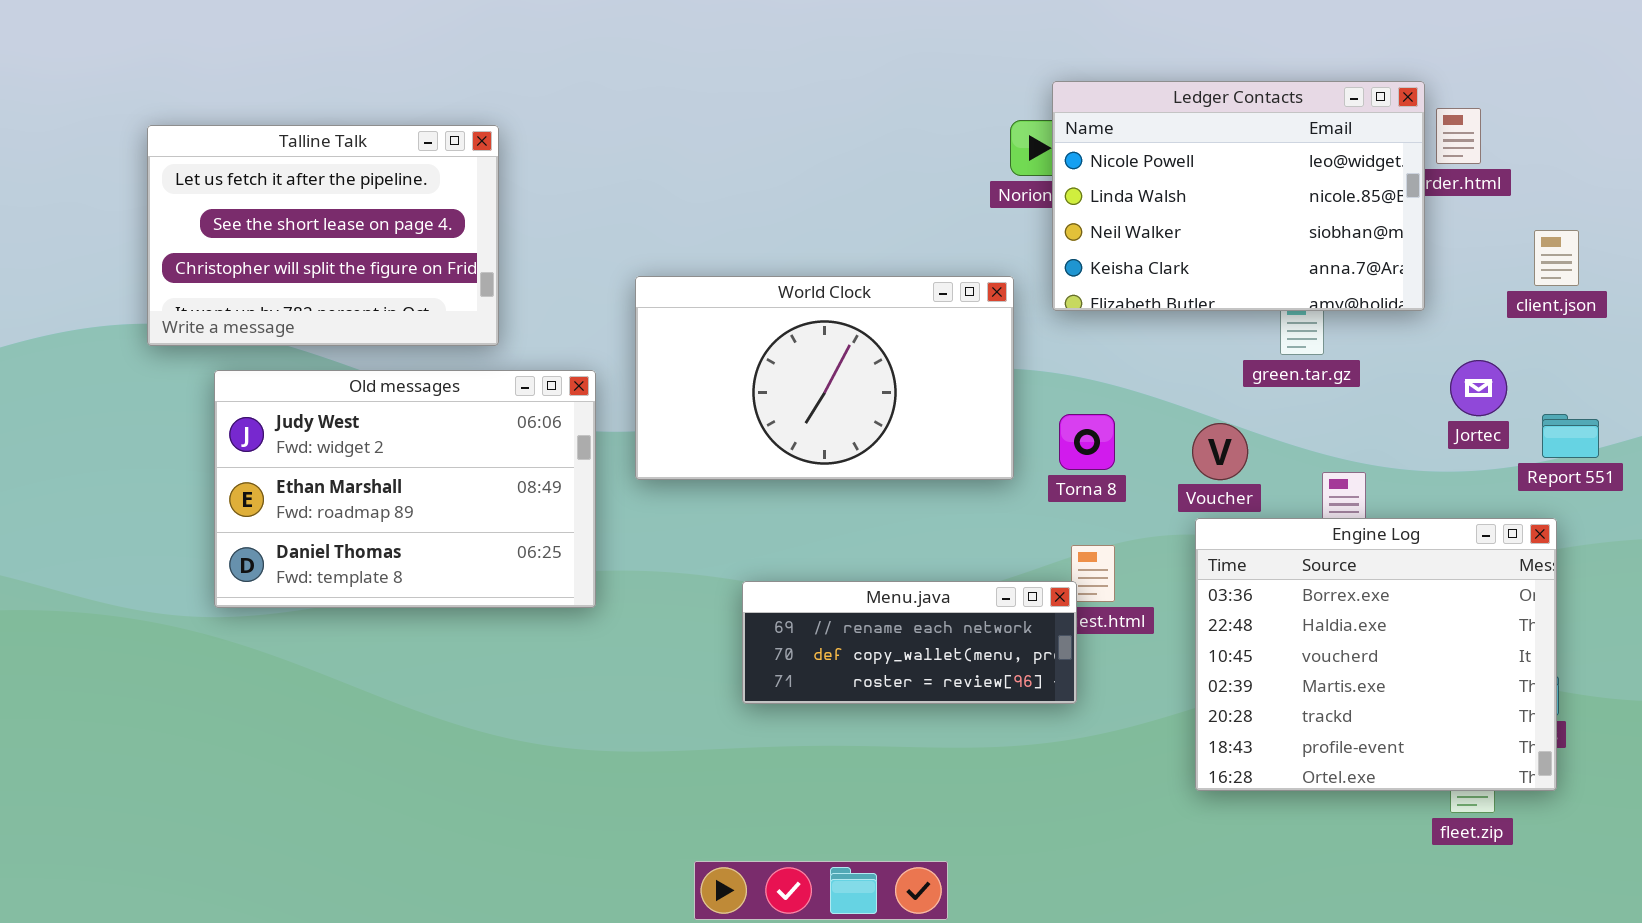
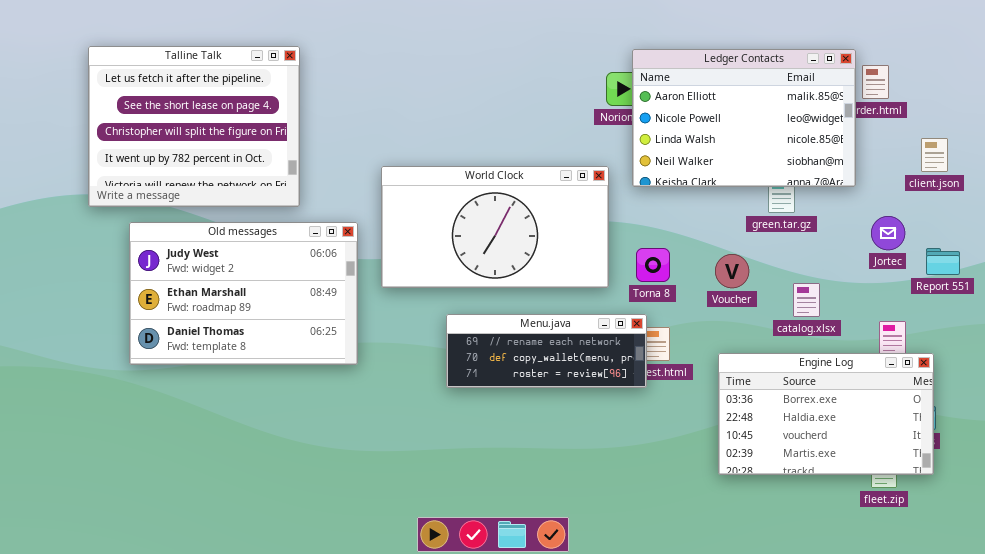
Ledger Contacts: [1052,81,1425,311] -> [632,49,856,187], scrolled up 1 row
Talline Talk: [147,125,499,346] -> [88,46,300,207], resized
Engine Log: [1195,518,1557,791] -> [718,353,934,475], resized
Menu.java: [742,581,1077,704] -> [446,314,647,388], moved

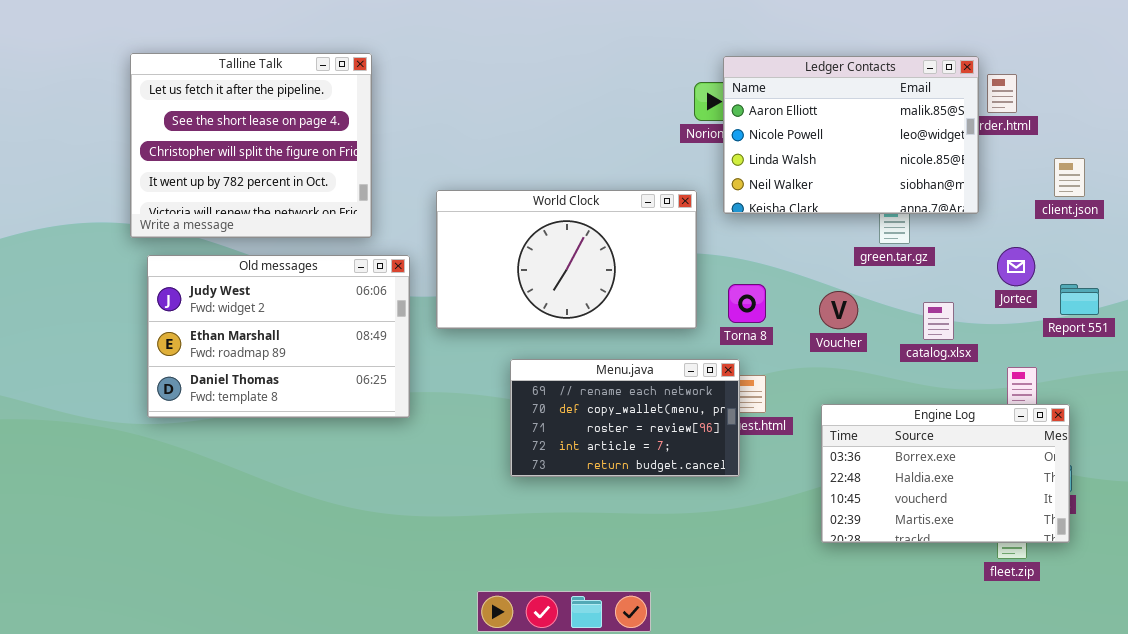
Talline Talk: [88,46,300,207] -> [130,53,372,238], moved
catalog.xlsx: [793,283,820,317] -> [923,302,954,340], moved
Menu.java: [446,314,647,388] -> [510,359,740,477], resized

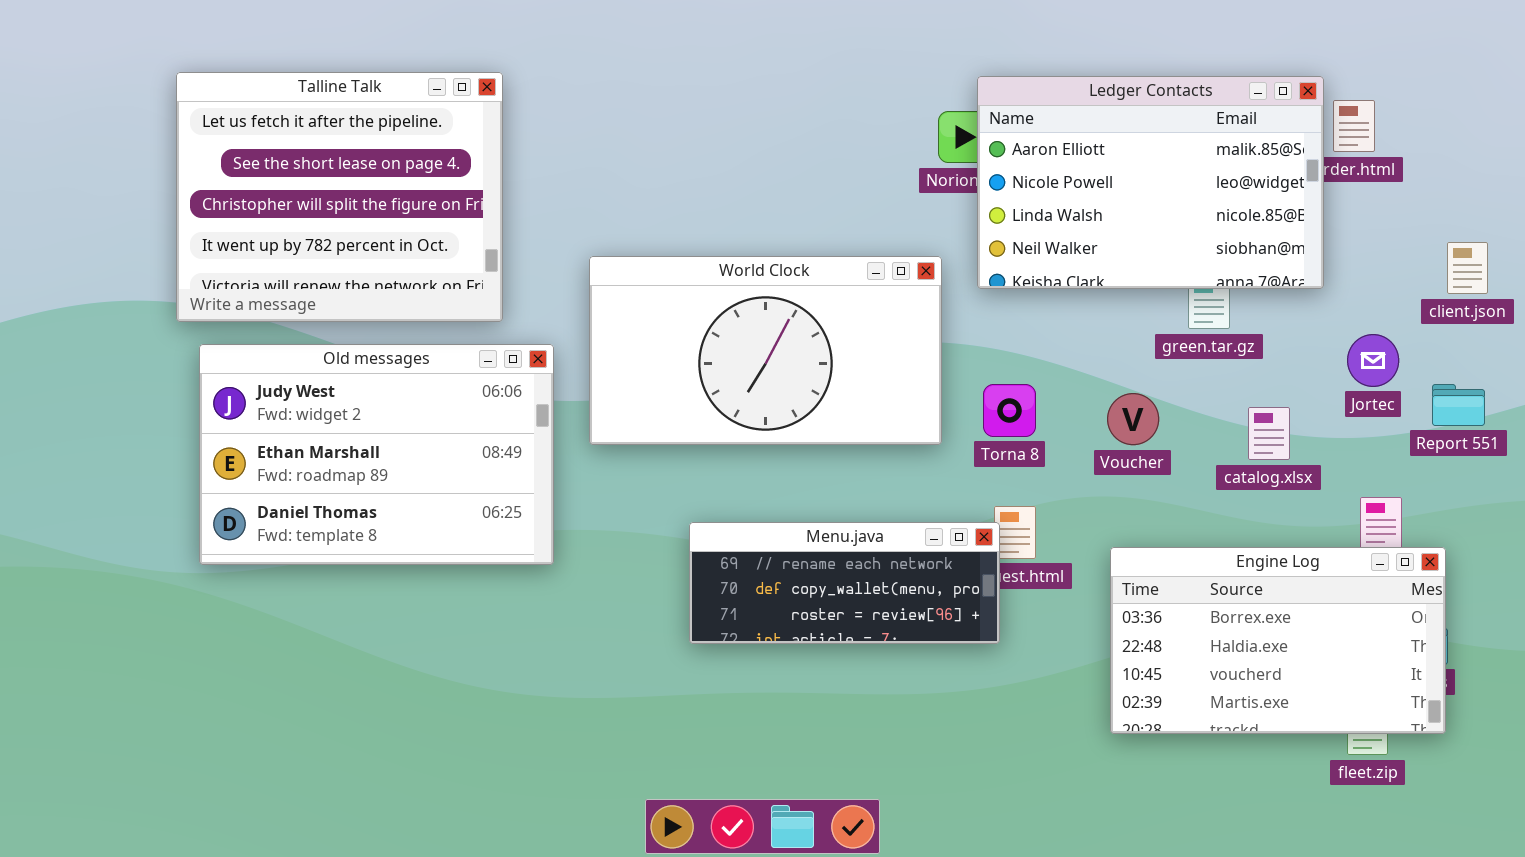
client.json: [1054,158,1085,197] -> [1447,242,1488,294], moved
Menu.java: [510,359,740,477] -> [689,522,1000,644], resized

